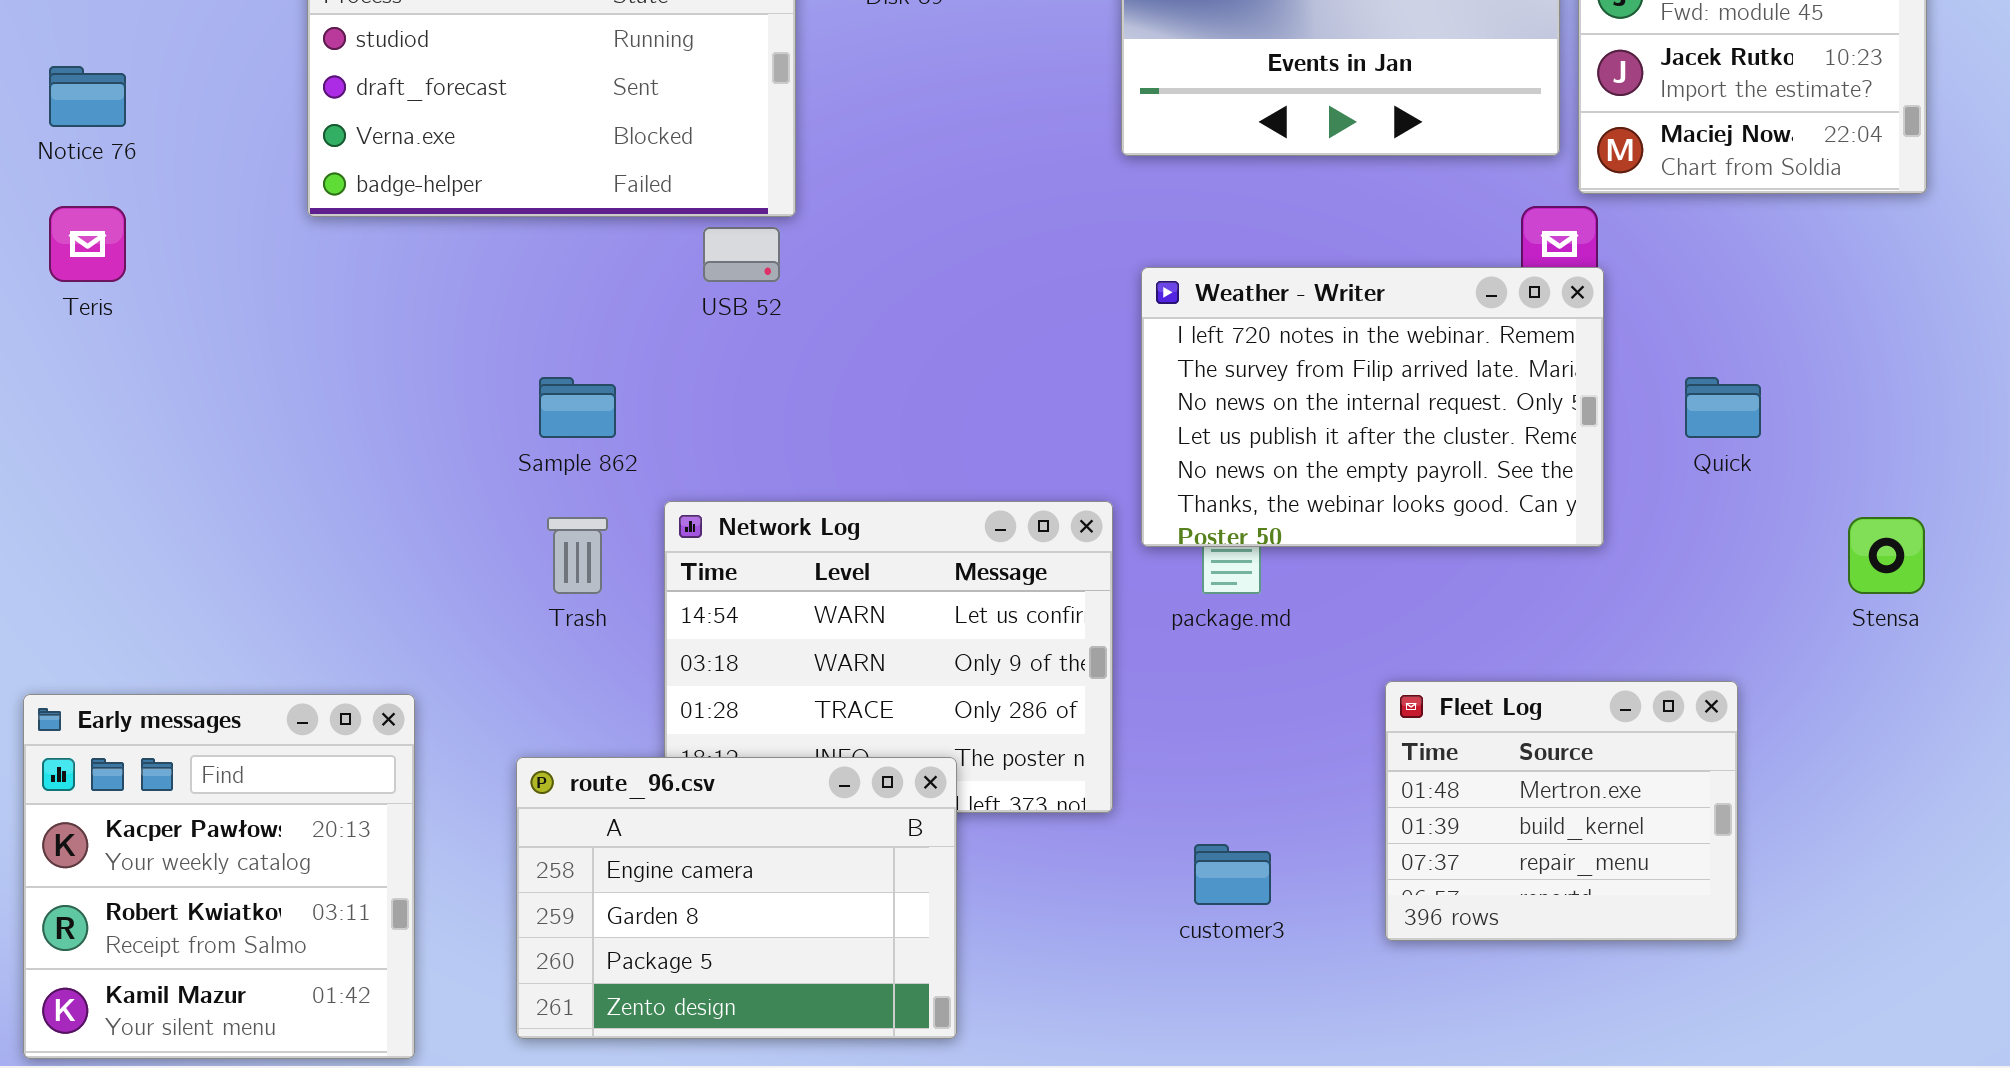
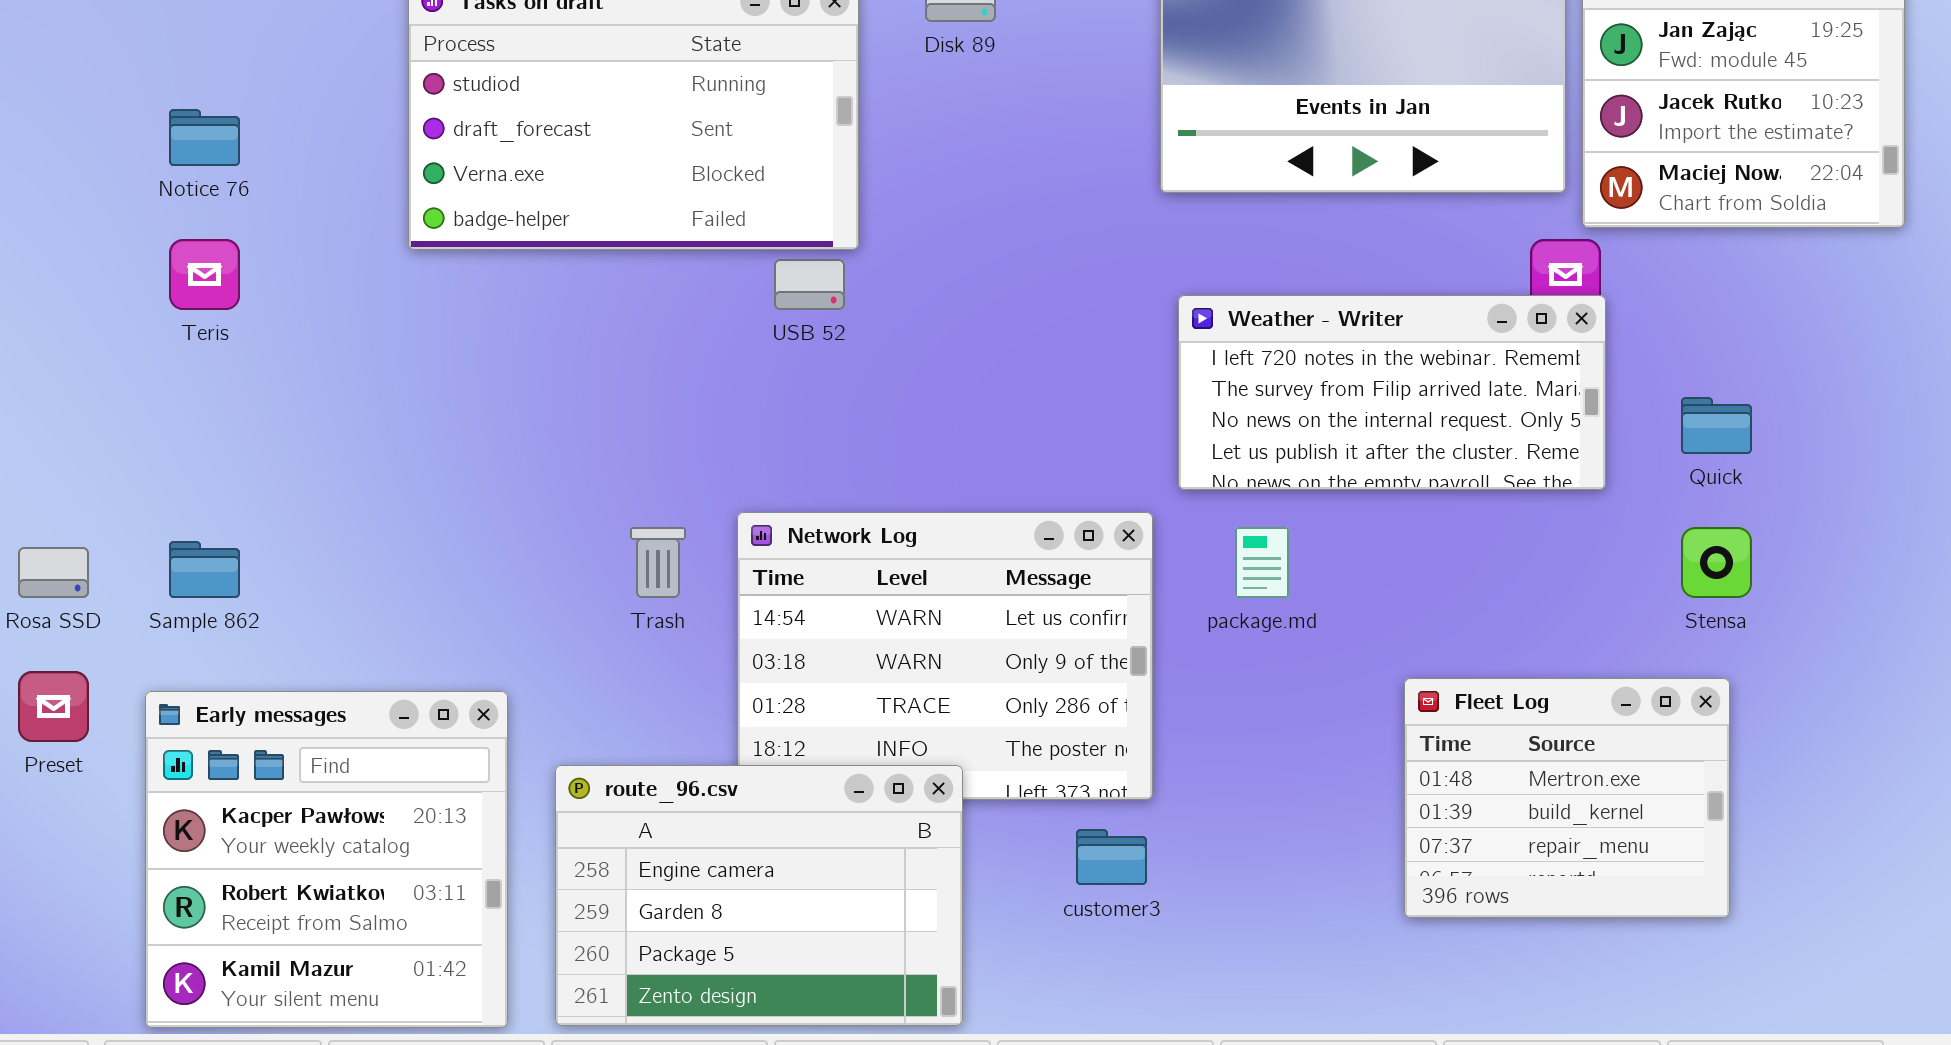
Weather - Writer: [1141,267,1604,547] -> [1178,295,1606,490], resized
Sample 862: [539,377,616,438] -> [169,541,240,598], moved
Stensa: [1848,517,1925,594] -> [1681,527,1752,598], moved
route_96.csv: [516,757,957,1039] -> [555,765,963,1026], moved
customer3: [1194,844,1271,905] -> [1076,829,1147,885], moved

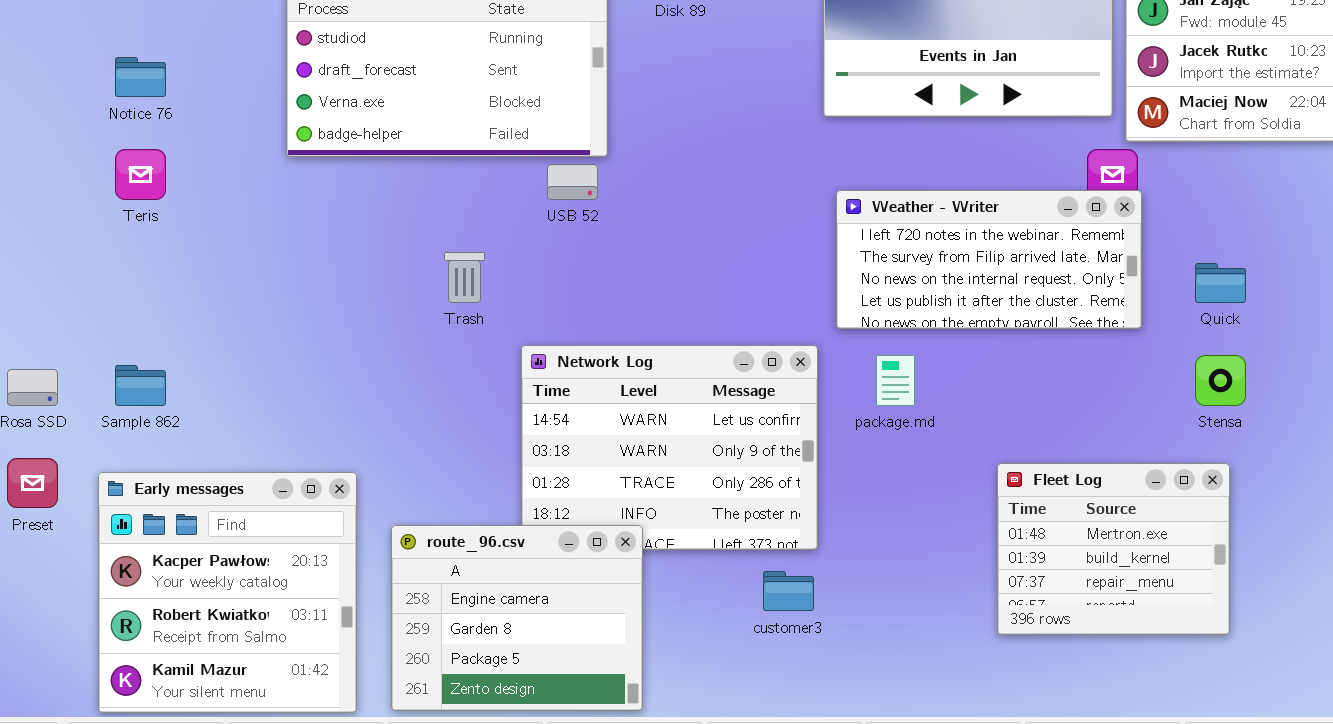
Trash: [630,527,686,598] -> [444,252,485,303], moved
route_96.csv: [555,765,963,1026] -> [391,525,643,711], resized

